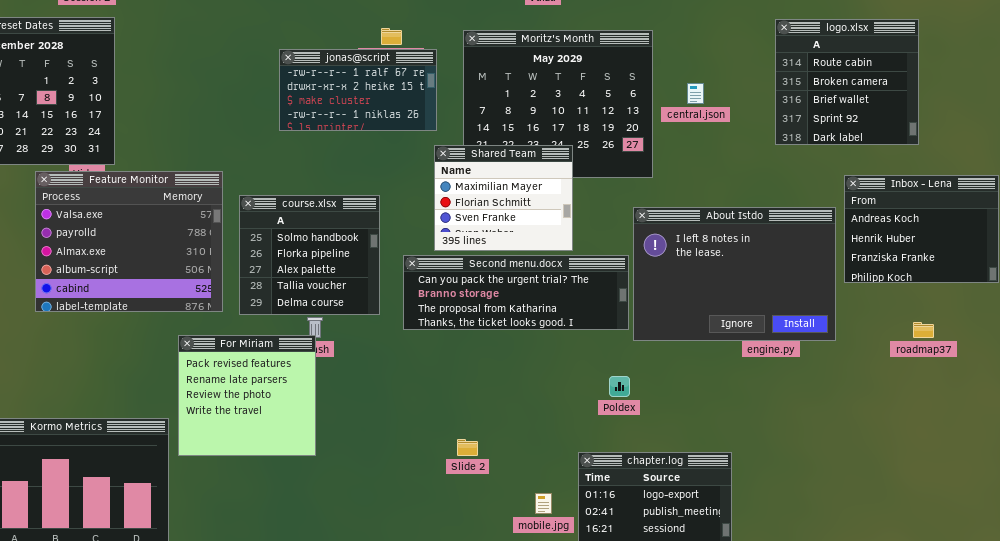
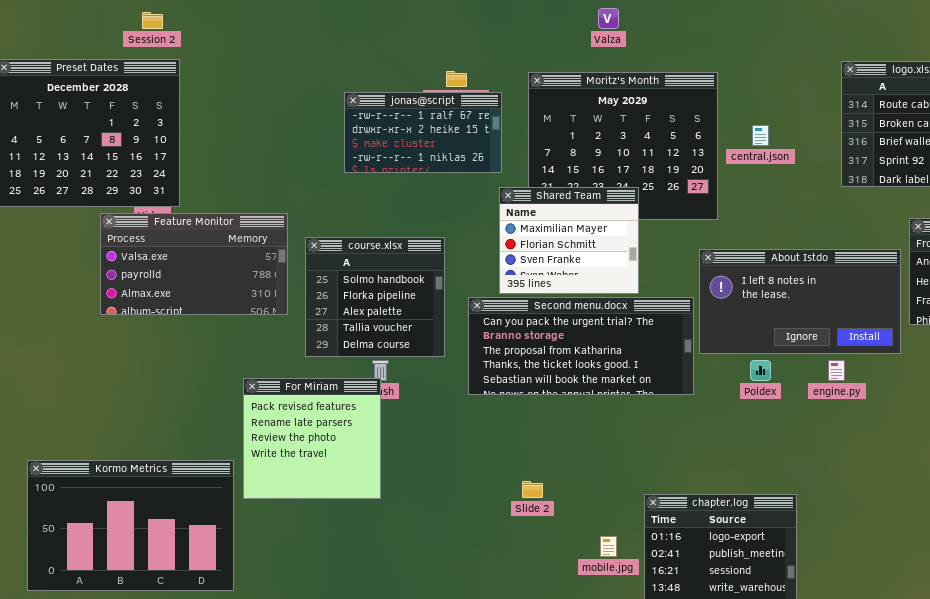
Feature Monitor: [35,171,223,312] -> [100,213,288,315], resized
About Istdo: [633,207,836,341] -> [699,249,901,354], resized
Second menu.docx: [403,255,629,330] -> [468,297,694,395], resized
Poldex: [609,376,630,397] -> [750,360,771,381], moved

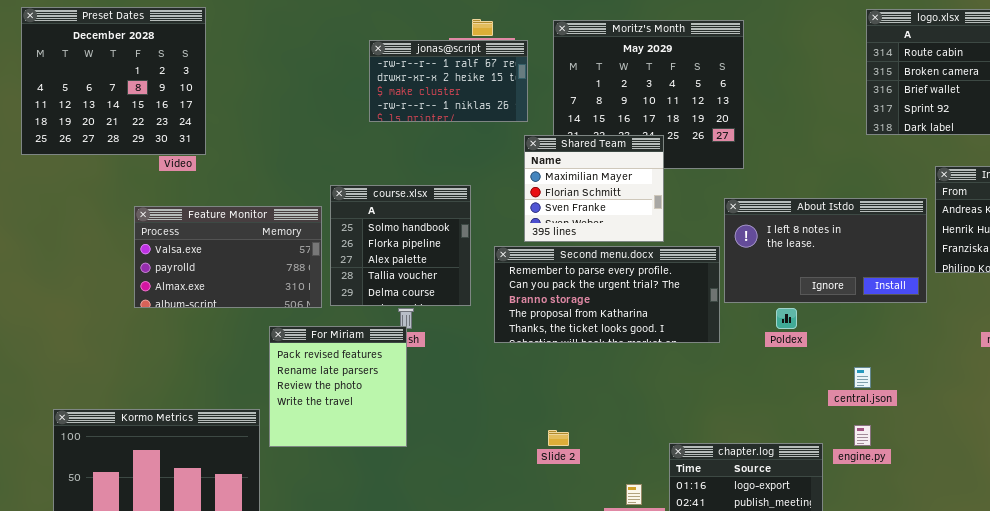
central.json: [752,125,769,146] -> [854,367,871,388], moved
Feature Monitor: [100,213,288,315] -> [134,206,322,308], moved
Second menu.docx: [468,297,694,395] -> [494,246,720,343], scrolled up 1 row
engine.py: [828,360,845,381] -> [854,425,871,446], moved

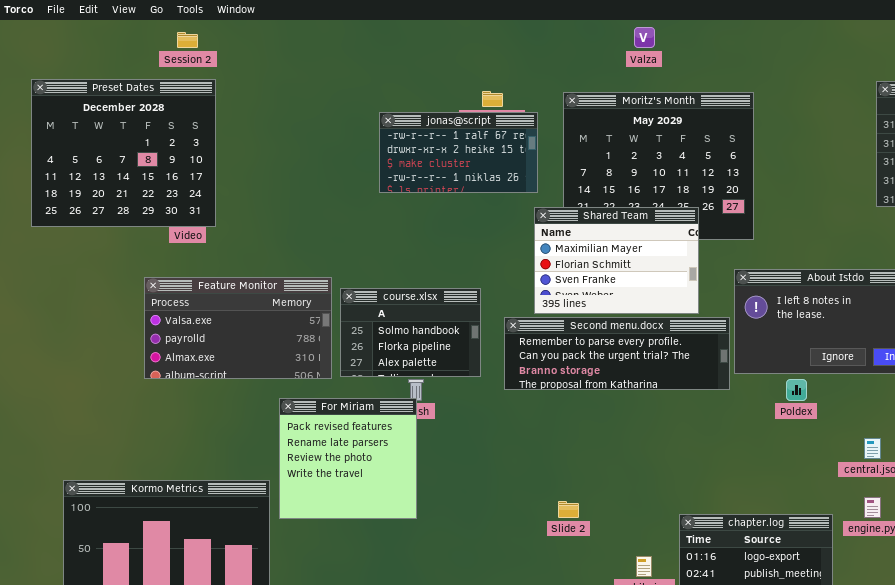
Shared Team: [524,135,664,242] -> [534,207,699,314], resized
course.xlsx: [330,185,471,306] -> [340,288,481,377], resized
Second menu.docx: [494,246,720,343] -> [504,317,730,390], resized

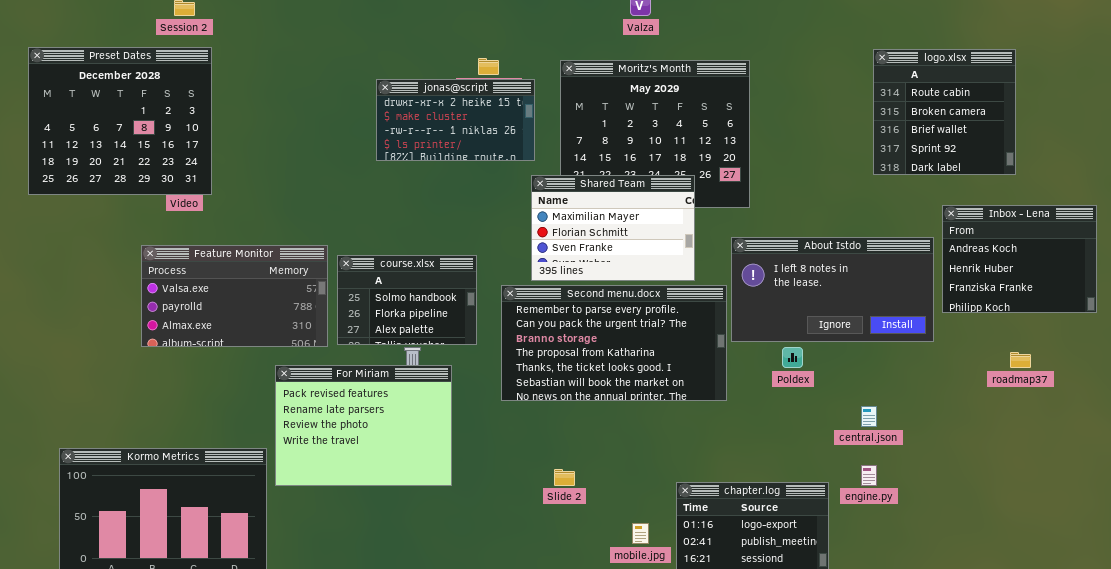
jonas@script: [379,112,538,193] -> [376,79,535,161], scrolled down 1 row
Second menu.docx: [504,317,730,390] -> [501,285,727,401], resized
For Miriam: [279,398,417,519] -> [275,365,452,486], resized

